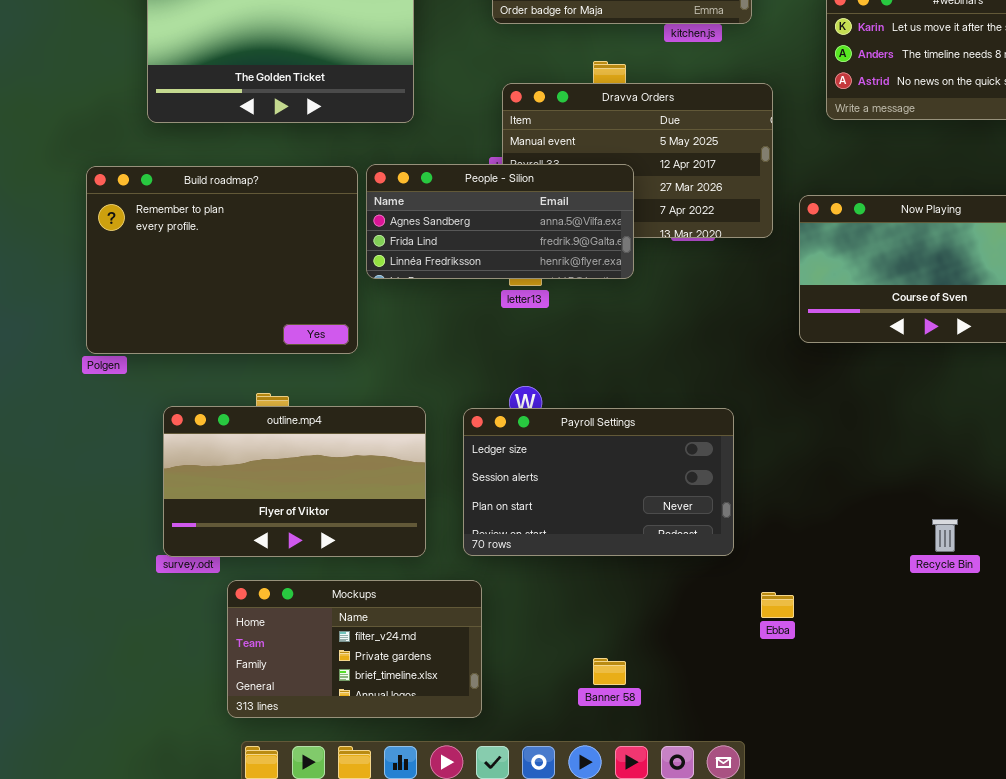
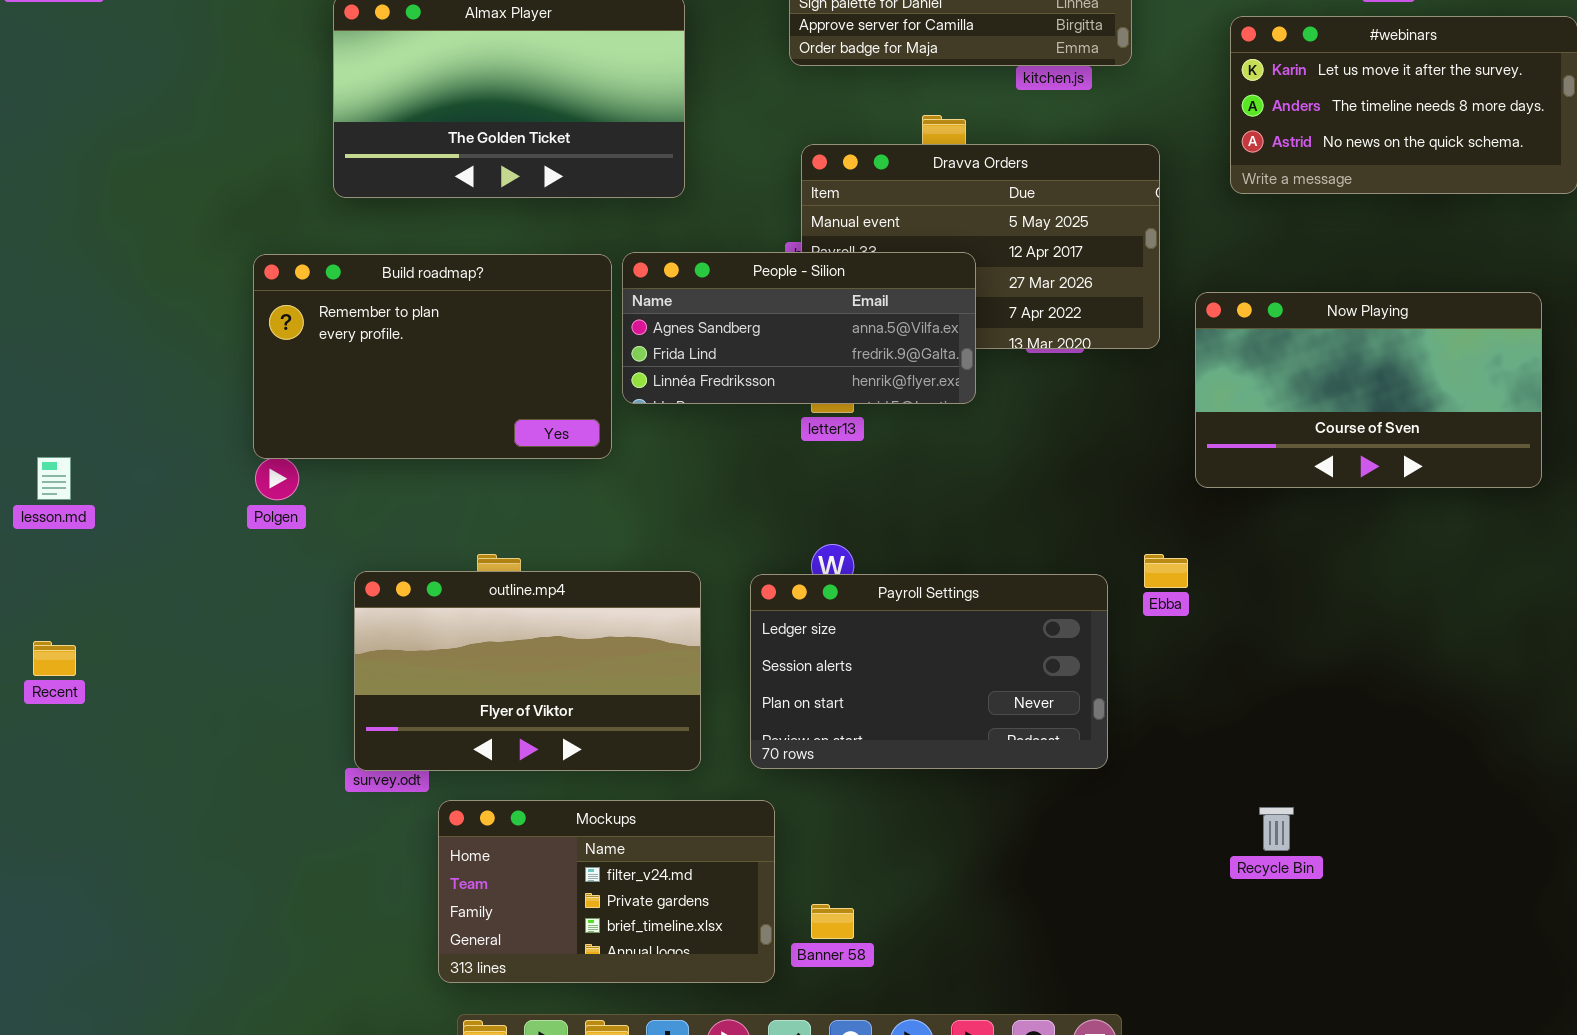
Build roadmap?: [86,166,358,354] -> [253,254,612,459], resized
Recycle Bin: [932,519,958,552] -> [1259,807,1294,851], moved
Ebba: [761,592,794,618] -> [1144,554,1188,588], moved
Banner 58: [593,658,626,685] -> [811,904,854,939], moved

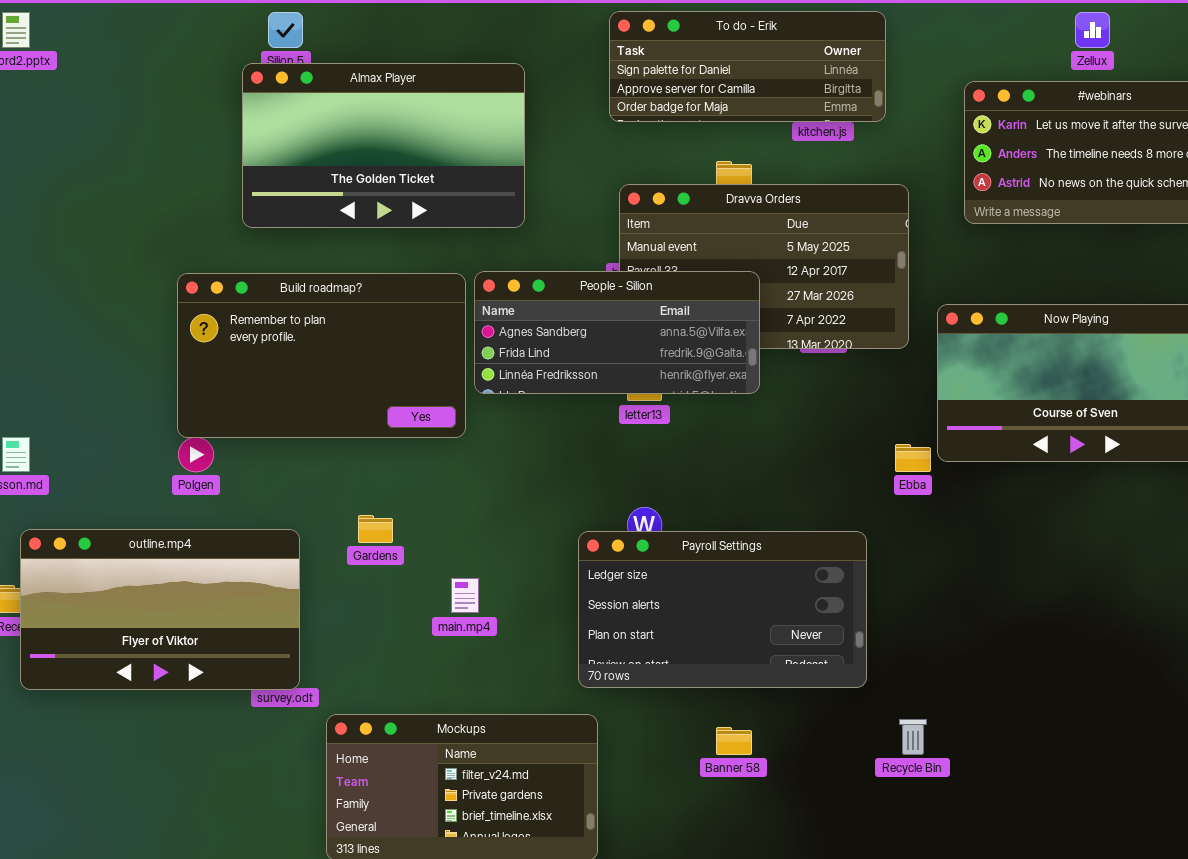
Ebba: [1144,554,1188,588] -> [895,444,931,472], moved
outline.mp4: [354,571,701,771] -> [20,529,300,690], moved
Recycle Bin: [1259,807,1294,851] -> [899,719,927,755], moved
Banner 58: [811,904,854,939] -> [716,727,752,755], moved

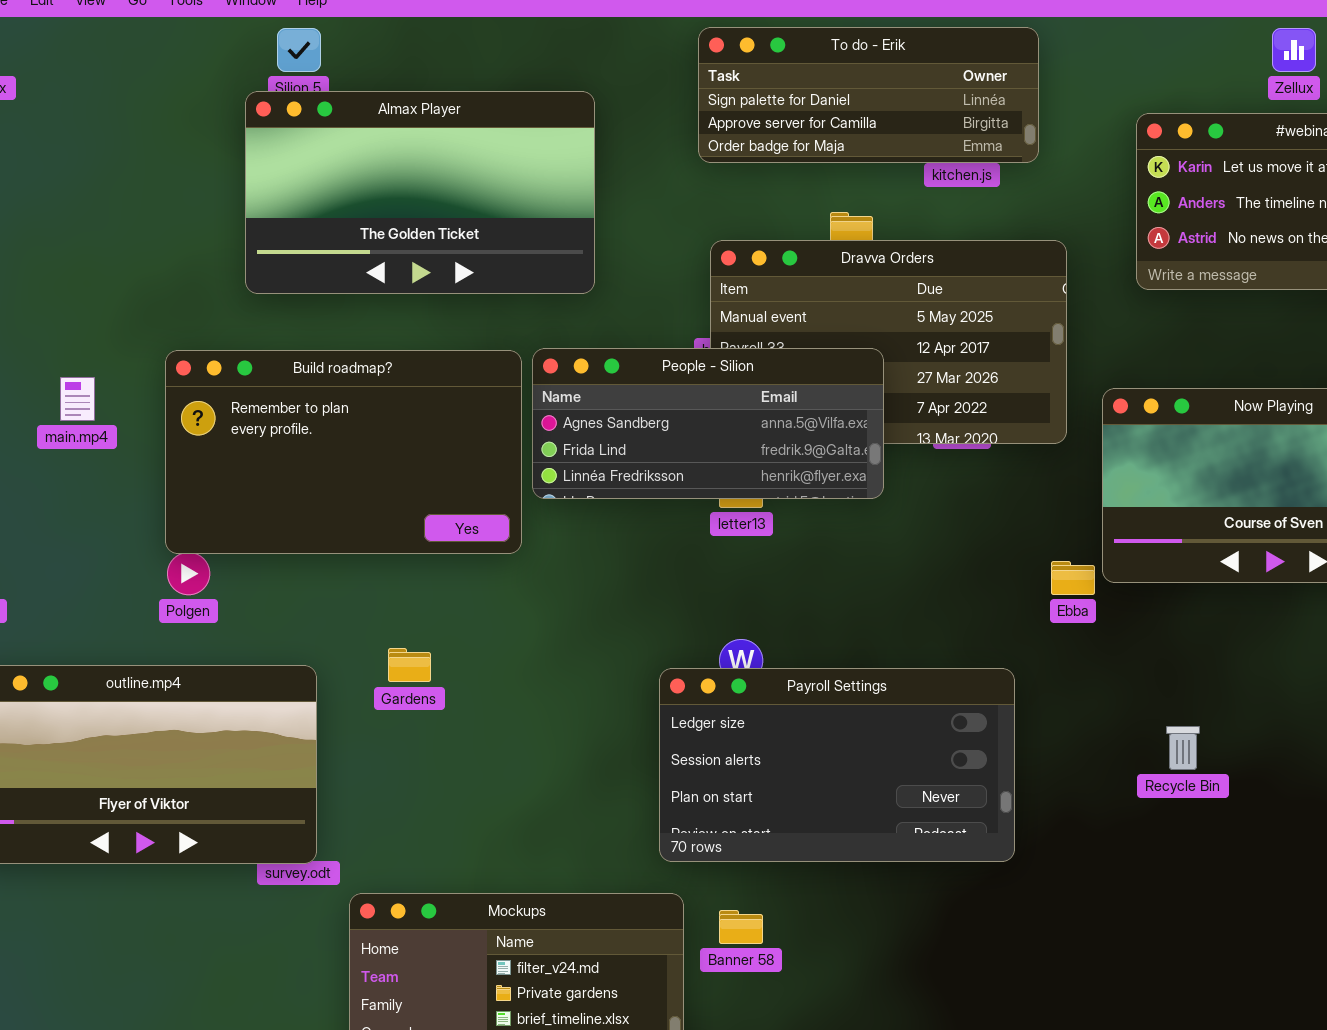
main.mp4: [451,578,479,613] -> [60,377,95,421], moved
Recycle Bin: [899,719,927,755] -> [1166,726,1200,770], moved
Banner 58: [716,727,752,755] -> [719,910,763,944], moved

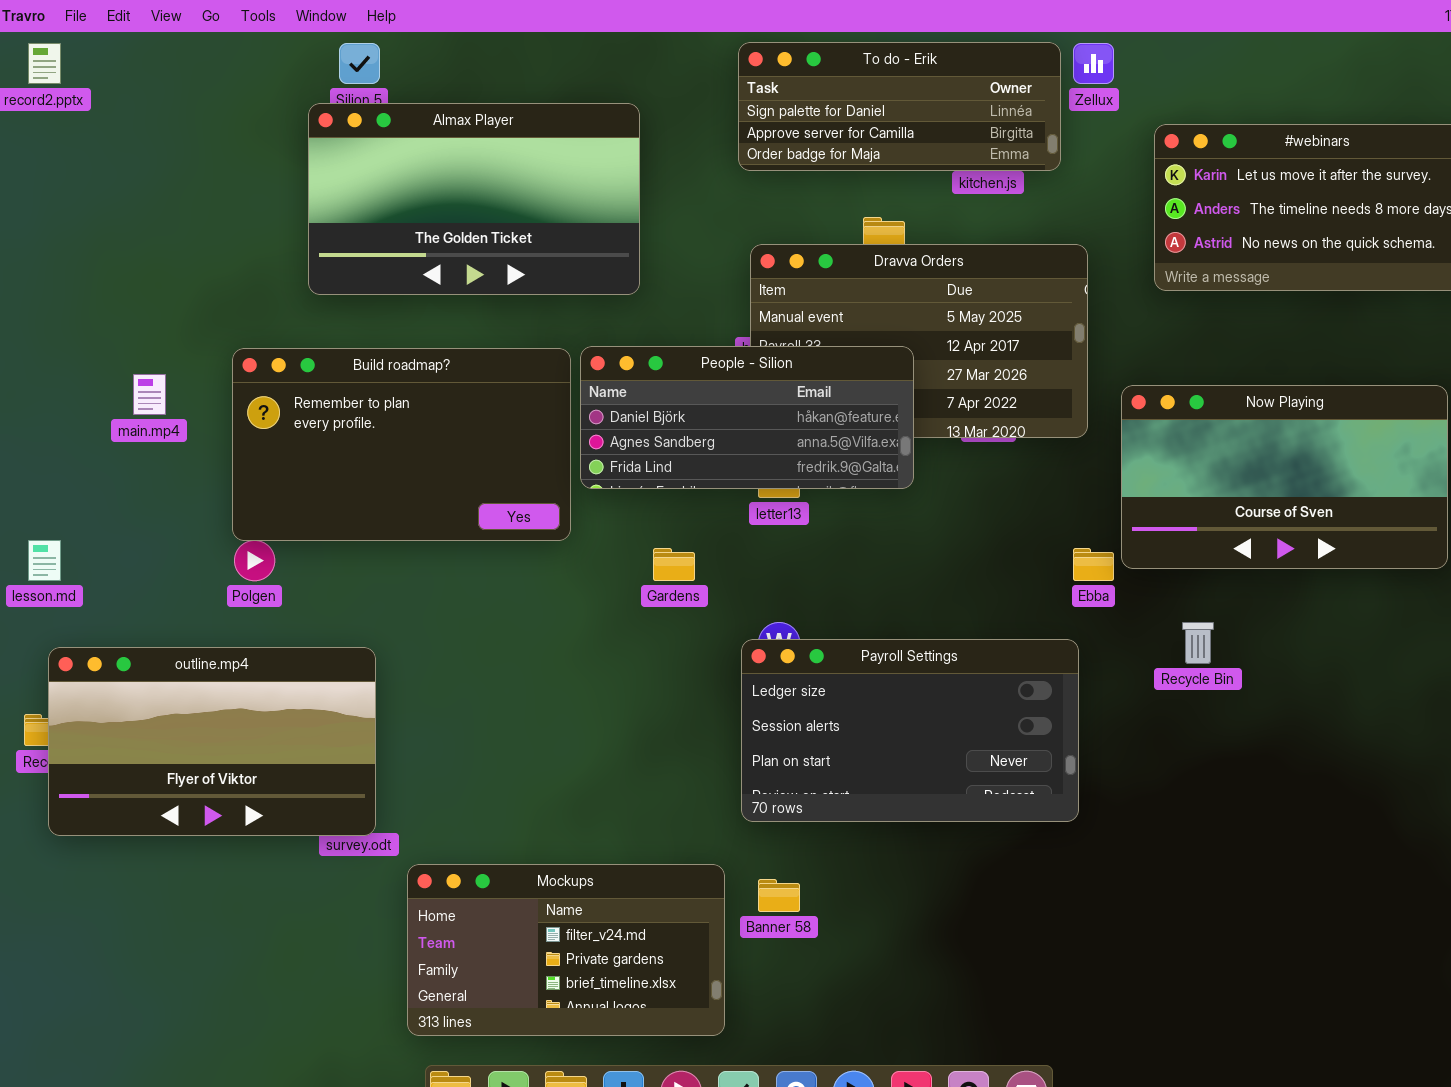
Zellux: [1272,28,1316,72] -> [1073,43,1114,84], moved
People - Silion: [532,348,884,499] -> [580,346,914,489], scrolled up 1 row
Gardens: [388,648,431,682] -> [653,548,695,581], moved
Payroll Settings: [659,668,1015,862] -> [741,639,1079,822], moved
Recycle Bin: [1166,726,1200,770] -> [1182,622,1214,664], moved

